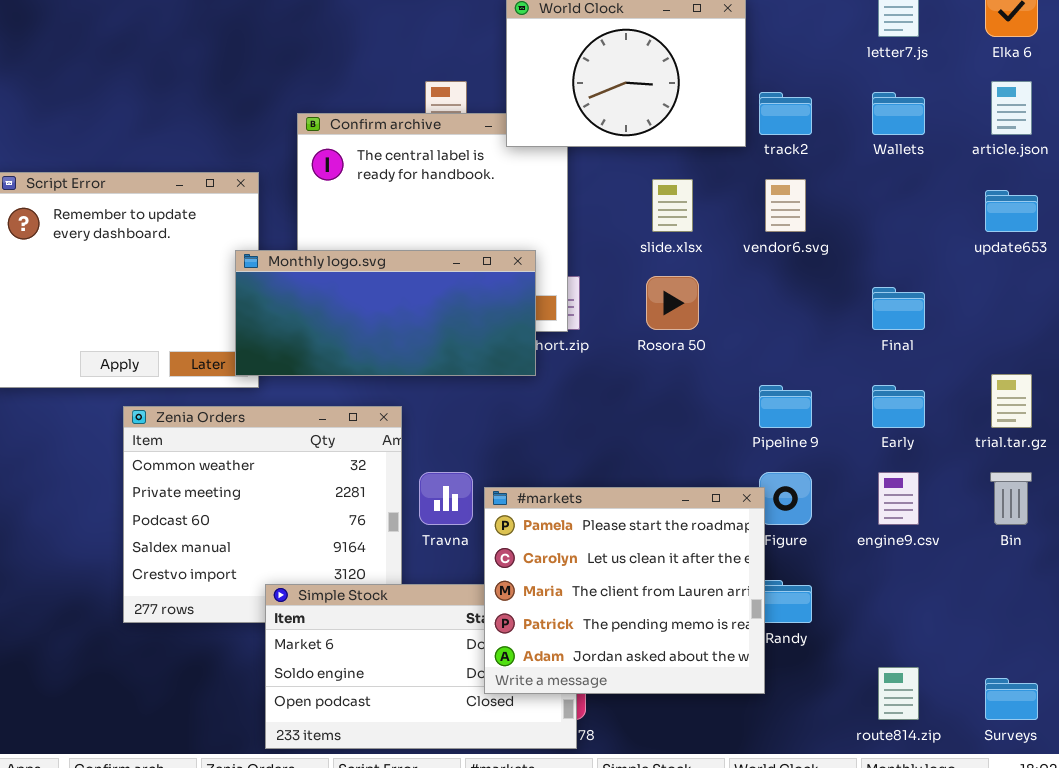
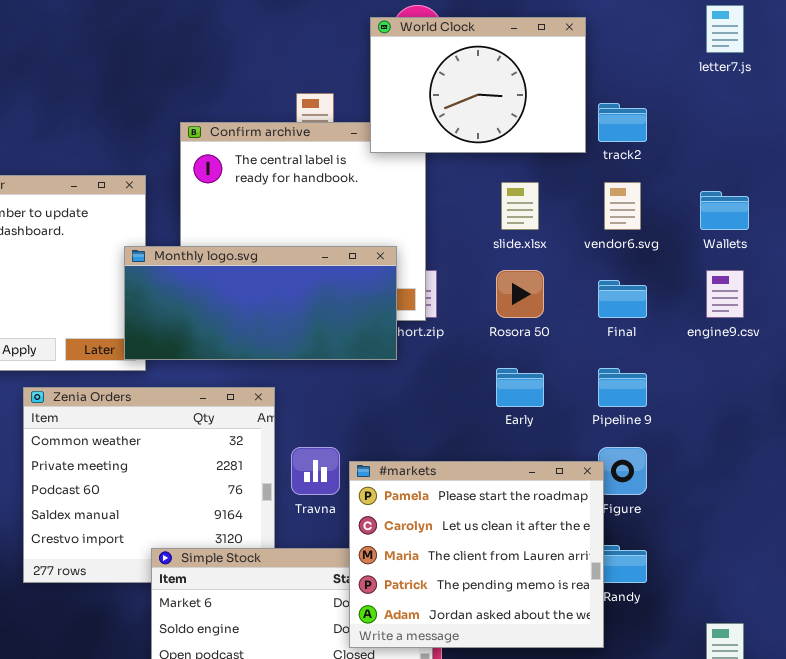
Wallets: [872,92,925,135] -> [700,191,749,230], moved
Final: [872,287,925,330] -> [598,280,647,318], moved
Early: [872,385,925,428] -> [496,368,544,407], moved
engine9.csv: [878,472,919,525] -> [706,270,744,318], moved

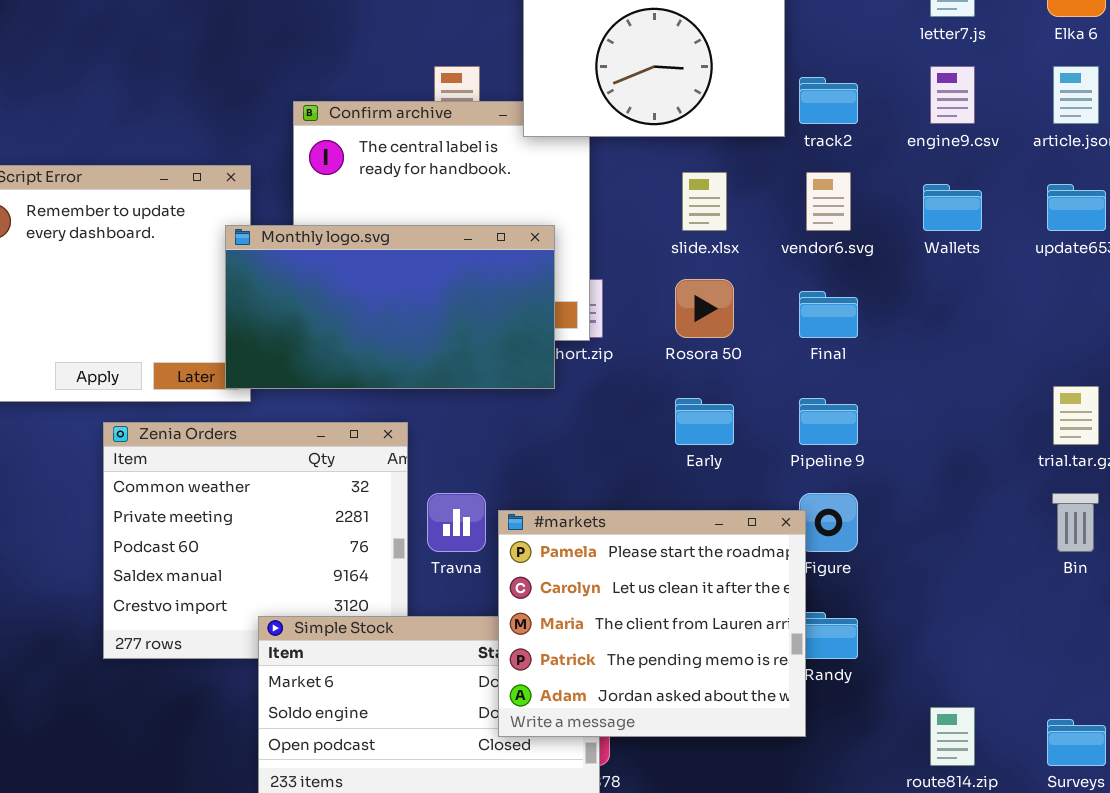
Monthly logo.svg: [124,246,397,360] -> [225,225,555,389], resized
engine9.csv: [706,270,744,318] -> [930,66,975,124], moved

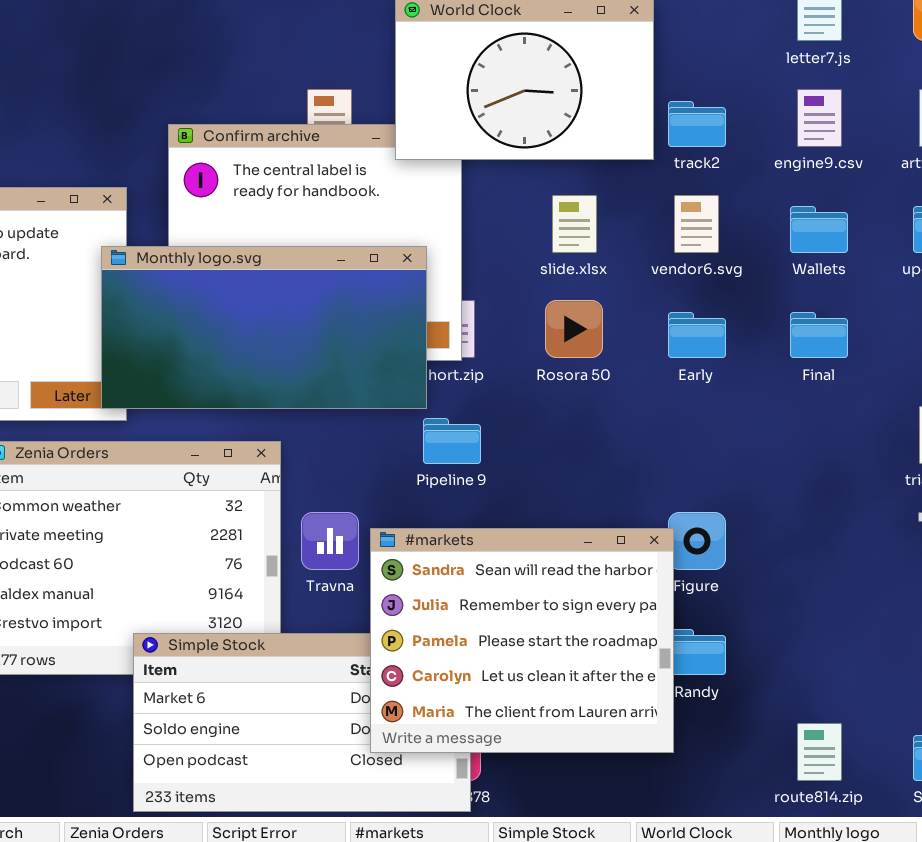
Final: [799,291,858,338] -> [790,312,848,358], moved
Early: [675,398,734,445] -> [668,312,726,358], moved
Pipeline 9: [799,398,858,445] -> [423,418,481,464], moved
#markets: [498,510,806,737] -> [370,528,674,753], scrolled up 2 rows

